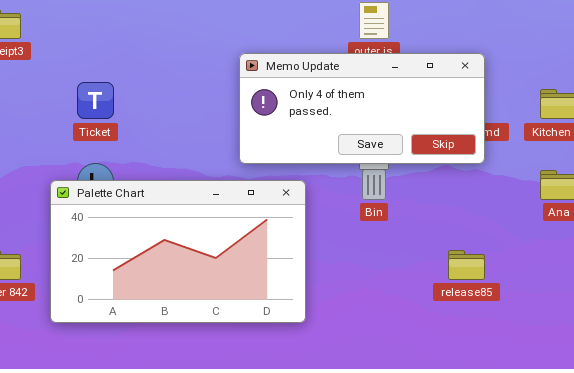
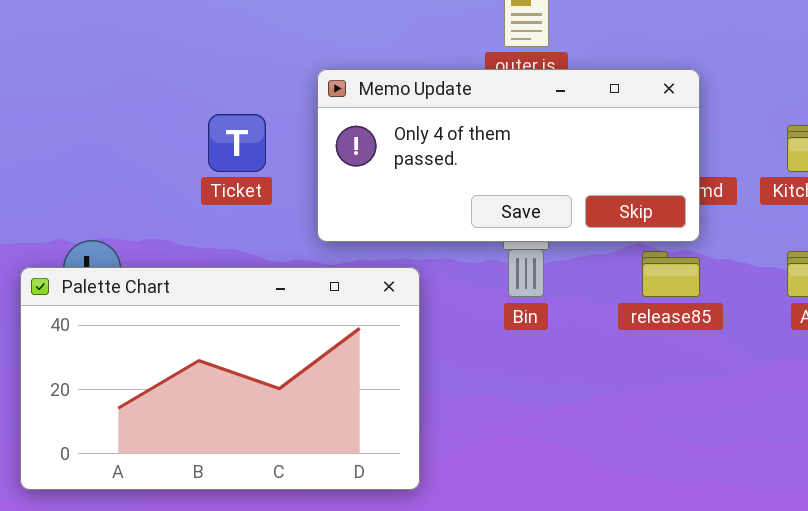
Ticket: [77,82,114,119] -> [208,114,266,172], moved
release85: [448,250,485,280] -> [642,251,700,297], moved

